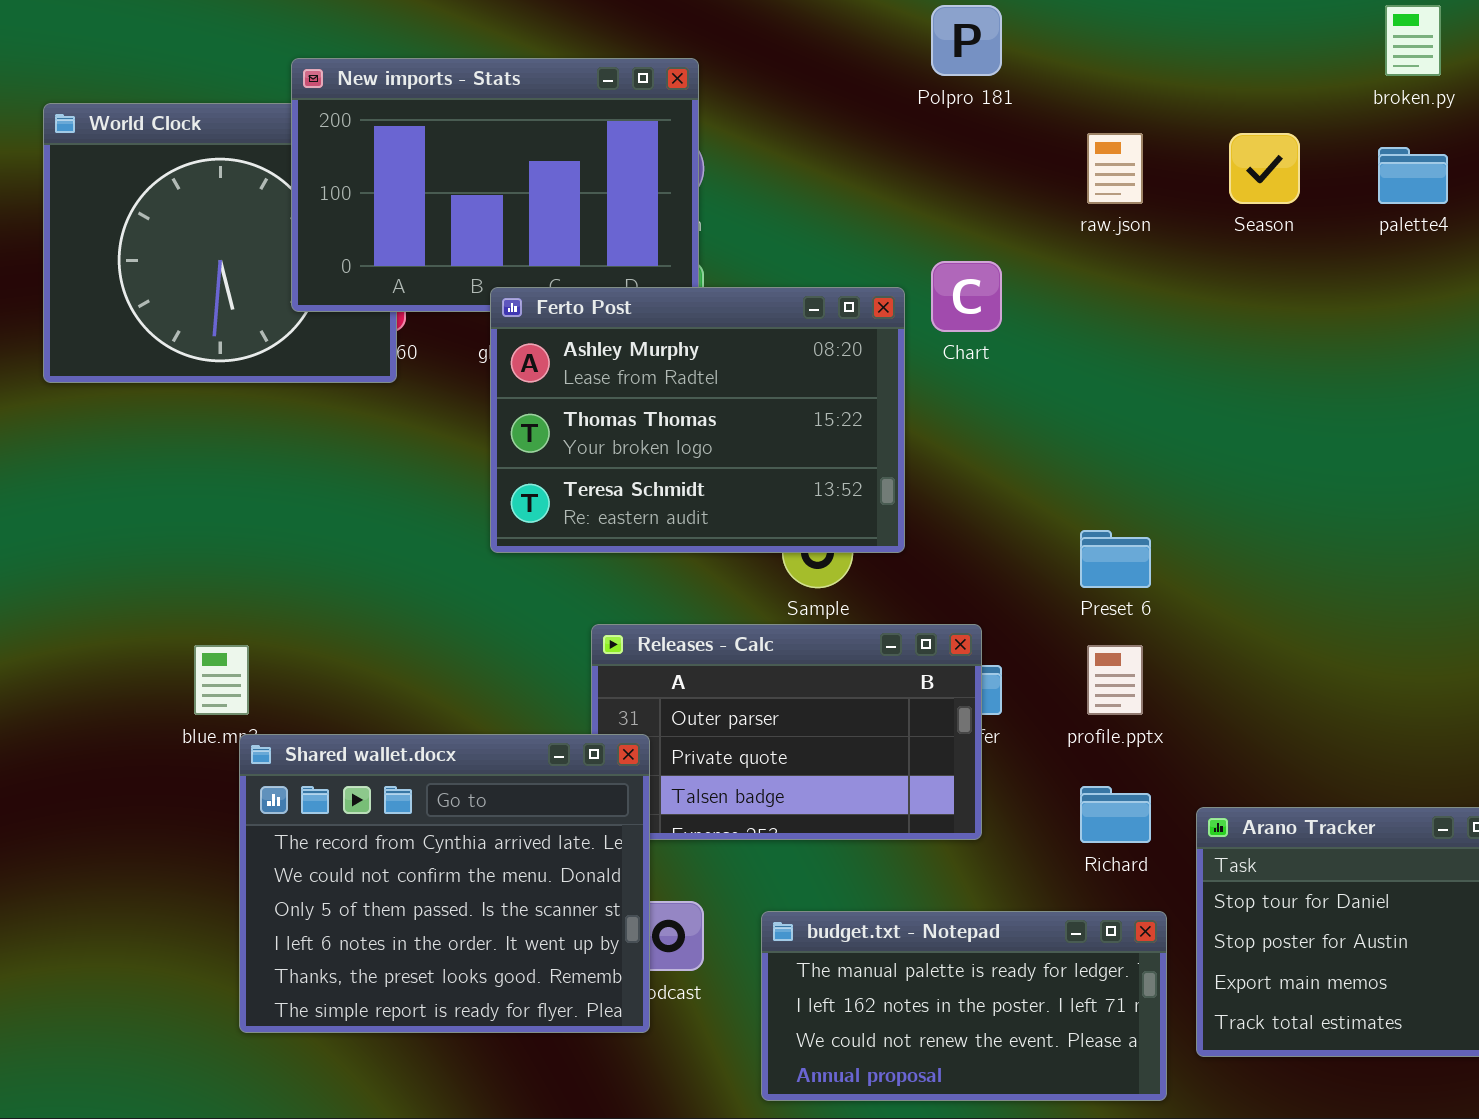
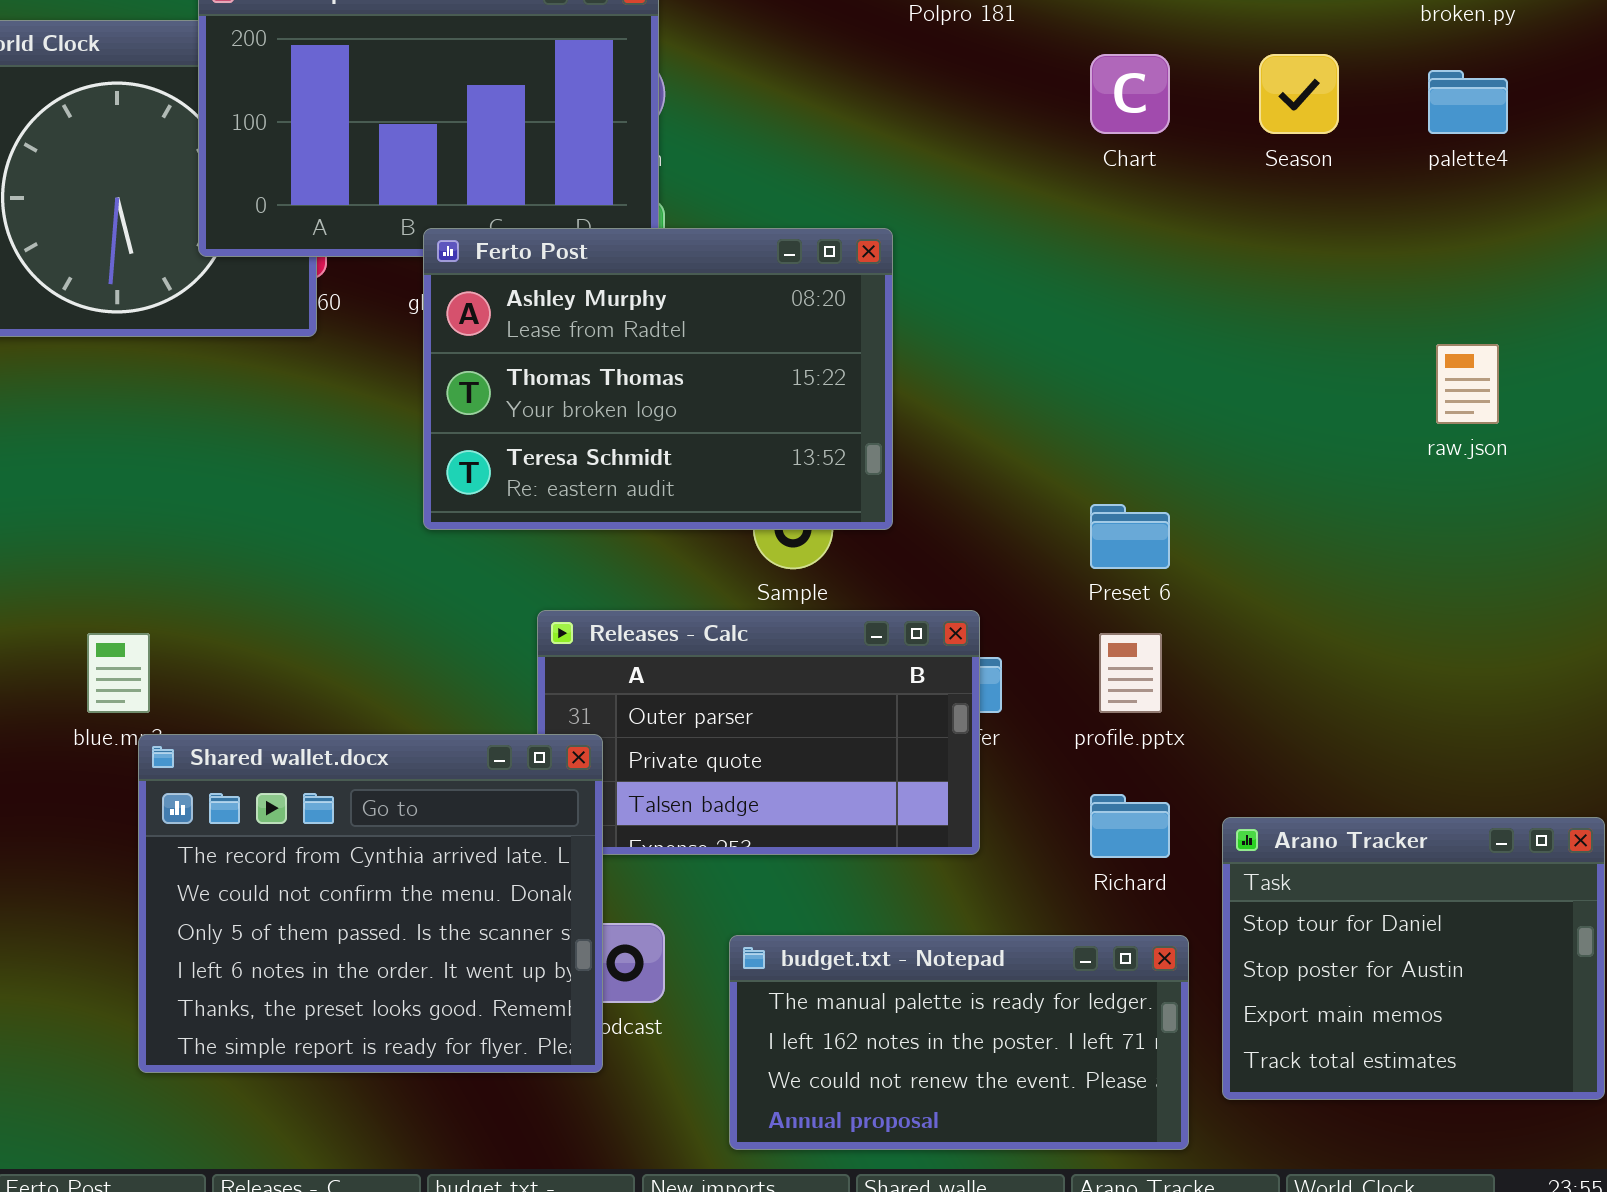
raw.json: [1087,133,1143,204] -> [1436,344,1499,424], moved
Chart: [931,261,1002,332] -> [1090,54,1170,134], moved

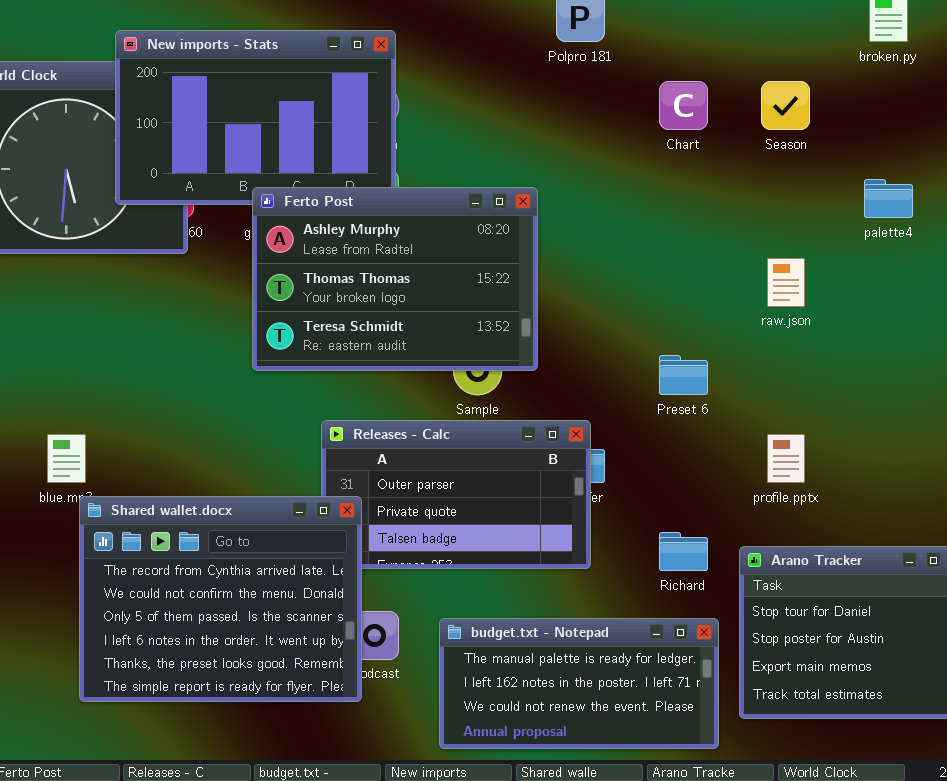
palette4: [1428,70,1508,134] -> [864,179,913,218], moved
raw.json: [1436,344,1499,424] -> [767,258,805,307], moved
profile.pptx: [1099,633,1162,713] -> [767,434,805,483], moved

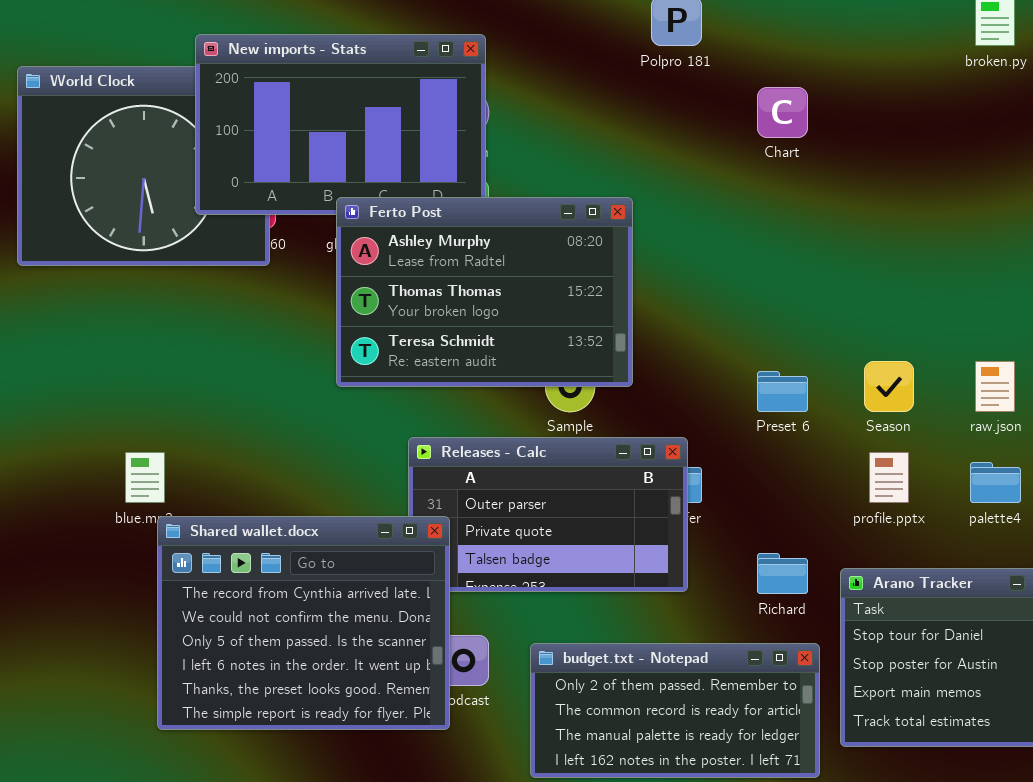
Season: [761,81,810,130] -> [864,361,914,412], moved
palette4: [864,179,913,218] -> [970,462,1021,503], moved
raw.json: [767,258,805,307] -> [975,361,1015,412], moved
budget.txt - Notepad: [439,618,719,749] -> [530,643,820,778], scrolled up 2 rows

